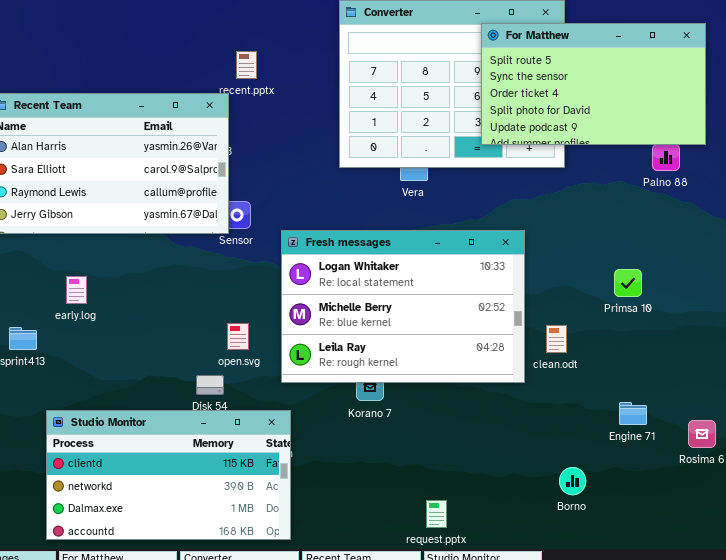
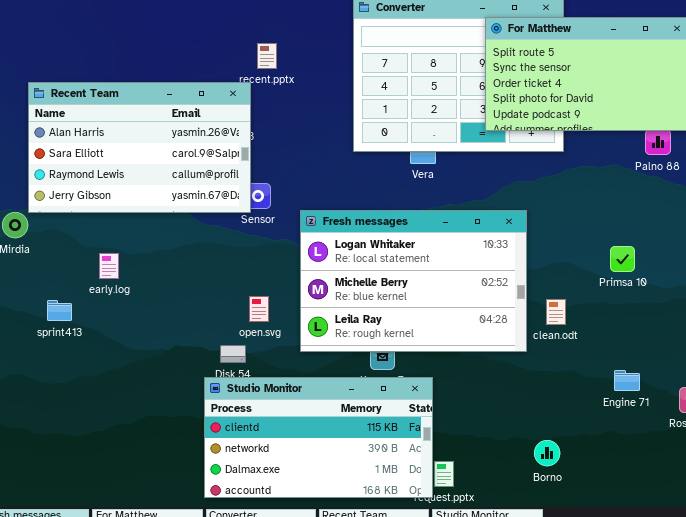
Studio Monitor: [46,410,291,540] -> [204,377,433,498], moved
Borno: [559,467,586,495] -> [534,440,560,466], moved

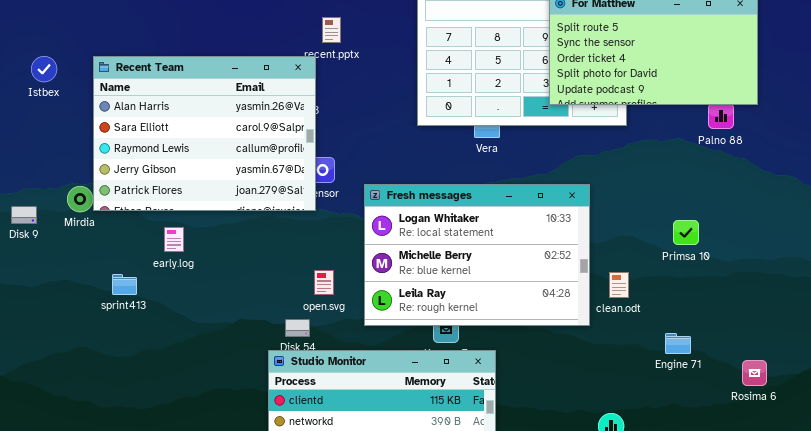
Recent Team: [28,82,251,213] -> [93,56,316,211], resized
Engine 71: [614,370,640,391] -> [665,333,691,354], moved

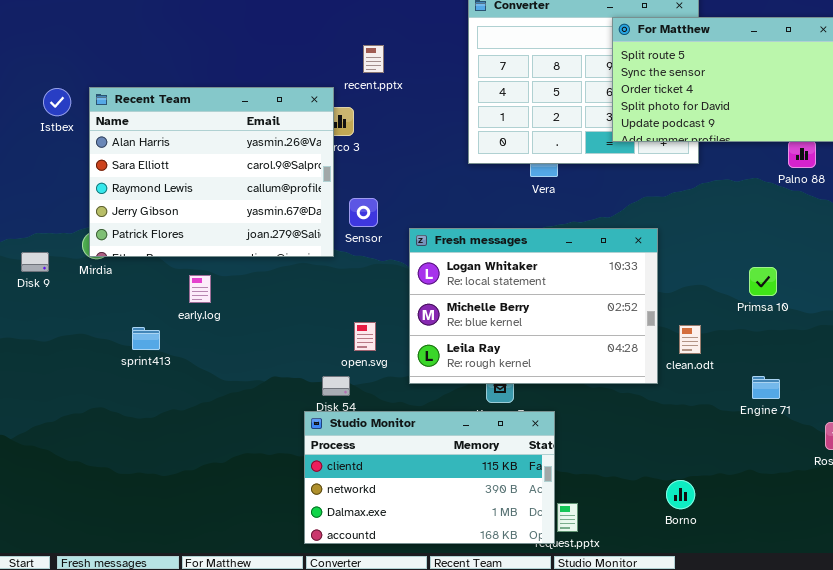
Recent Team: [93,56,316,211] -> [89,87,334,257], moved
Engine 71: [665,333,691,354] -> [752,376,780,399], moved

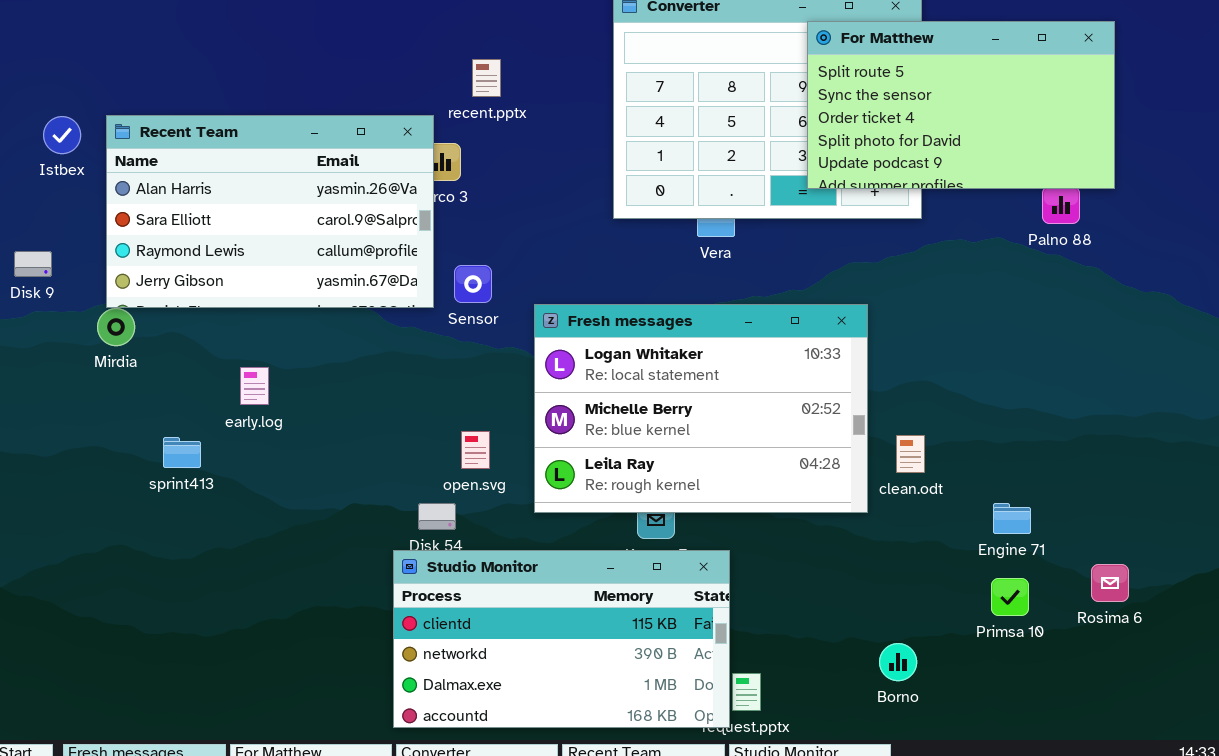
Recent Team: [89,87,334,257] -> [106,115,434,308], resized
Disk 9: [21,252,49,272] -> [14,251,52,277], moved
Primsa 10: [749,267,777,296] -> [991,578,1029,616], moved

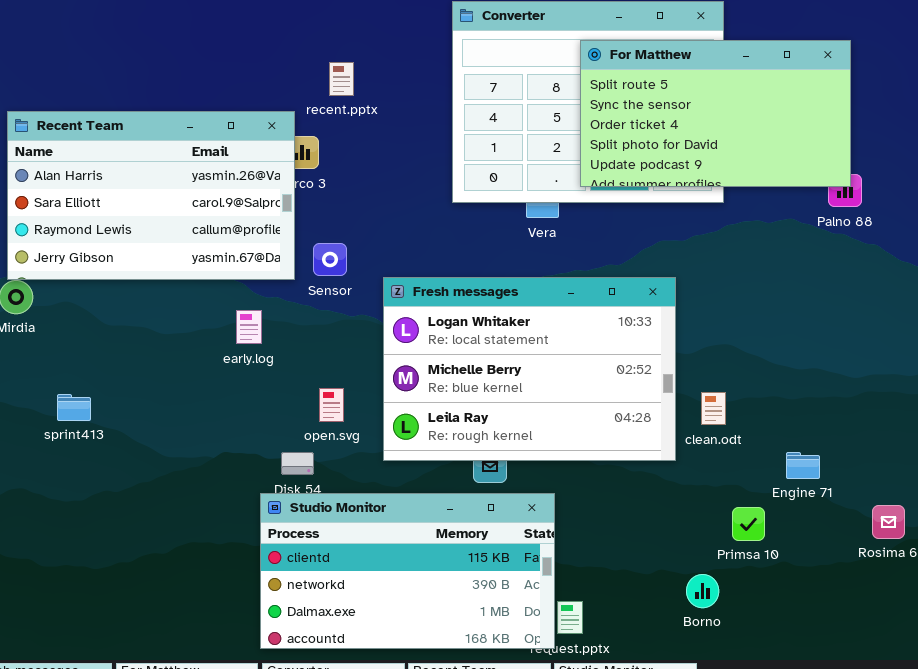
For Matthew: [807,21,1115,189] -> [580,40,851,187], moved
early.log: [240,367,269,405] -> [236,310,262,344], moved
Primsa 10: [991,578,1029,616] -> [732,507,765,541], moved

